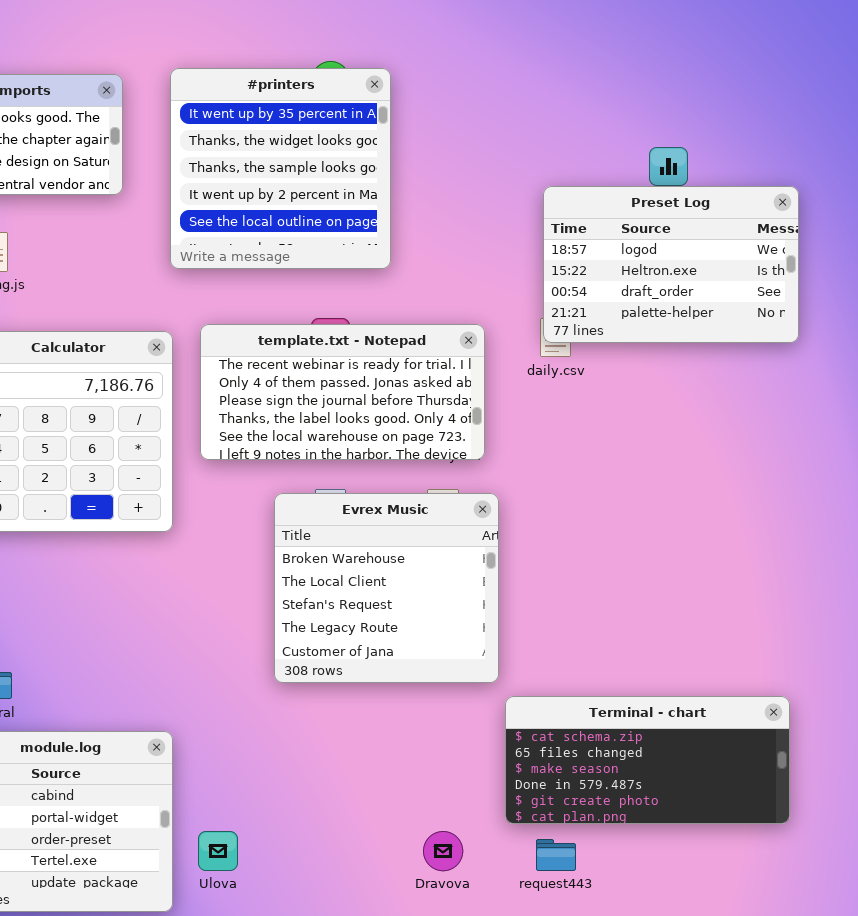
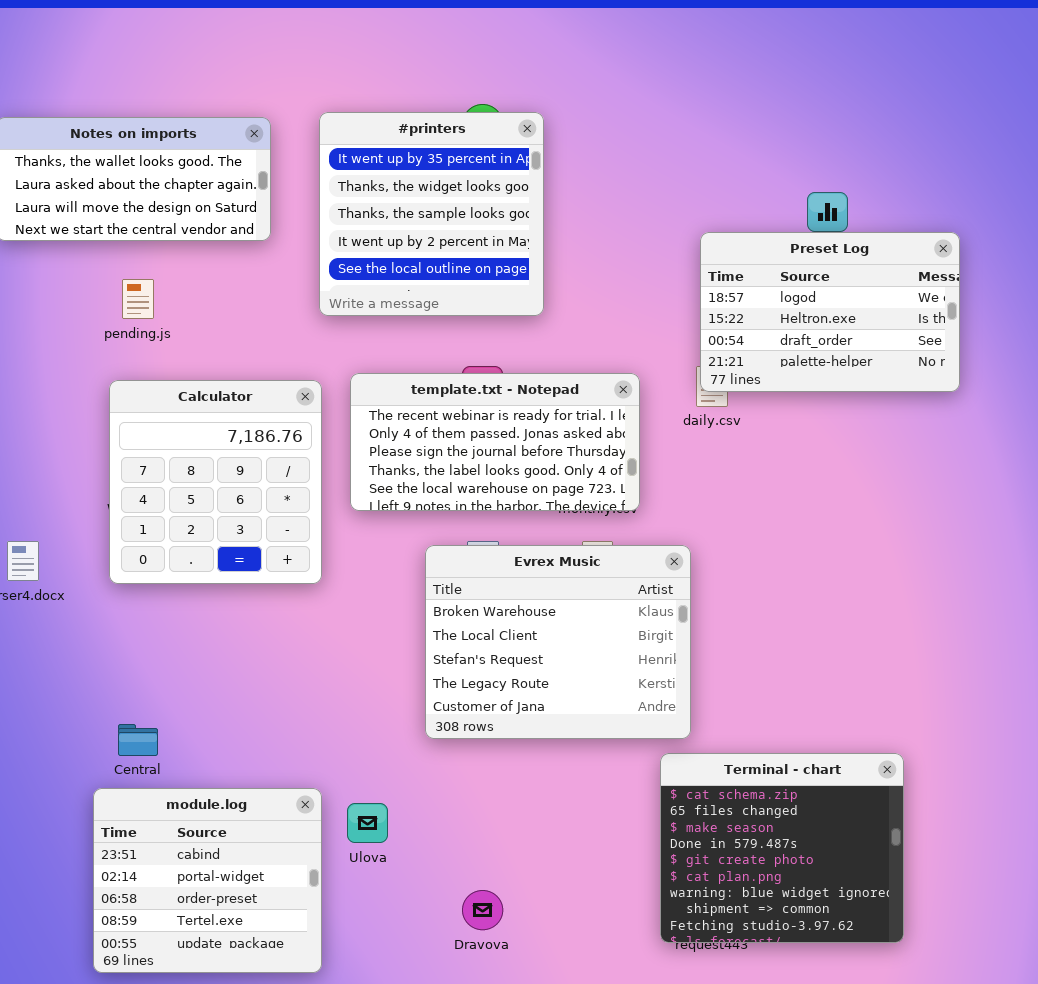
Evrex Music: [274,493,499,683] -> [425,545,691,739], resized
Terminal - chart: [505,696,790,824] -> [660,753,904,943], resized
Ulova: [198,831,238,871] -> [347,803,388,843], moved
Dravova: [423,831,463,871] -> [462,890,503,930], moved

